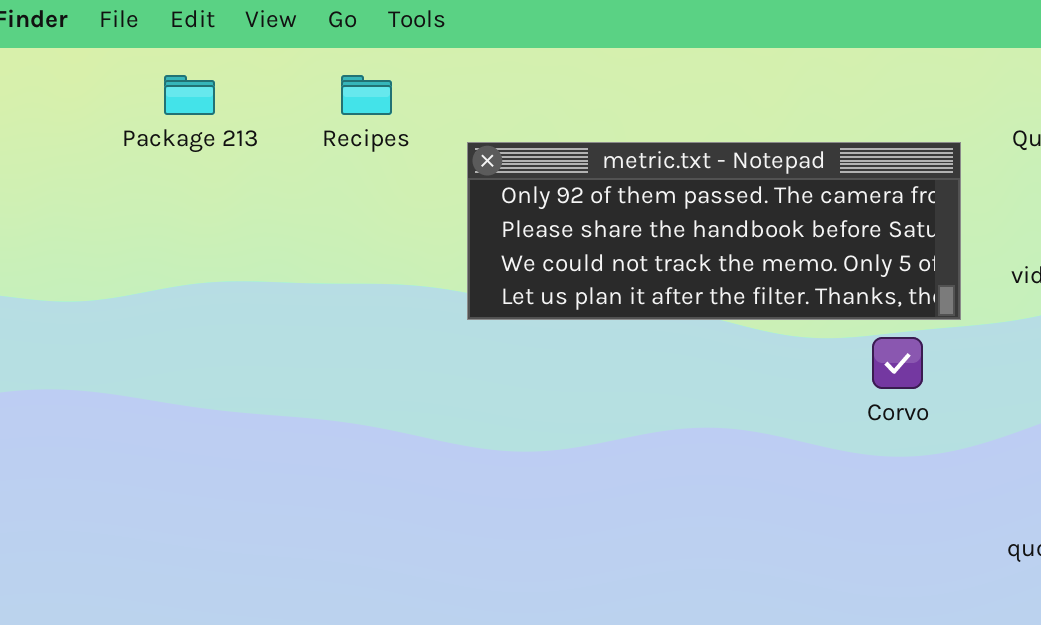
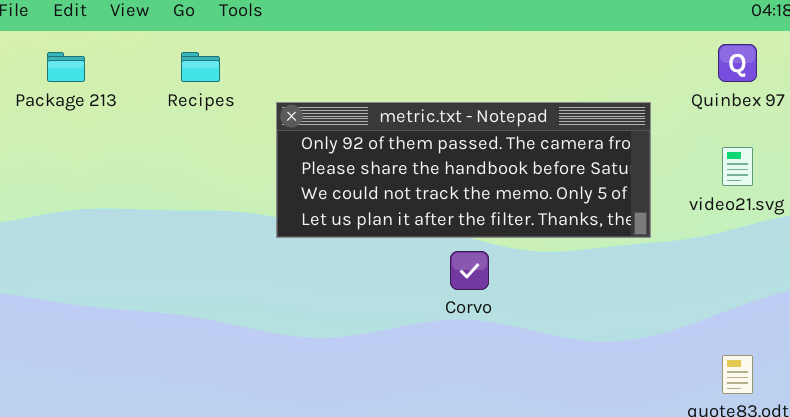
Corvo: [872,337,923,389] -> [450,251,489,290], moved

